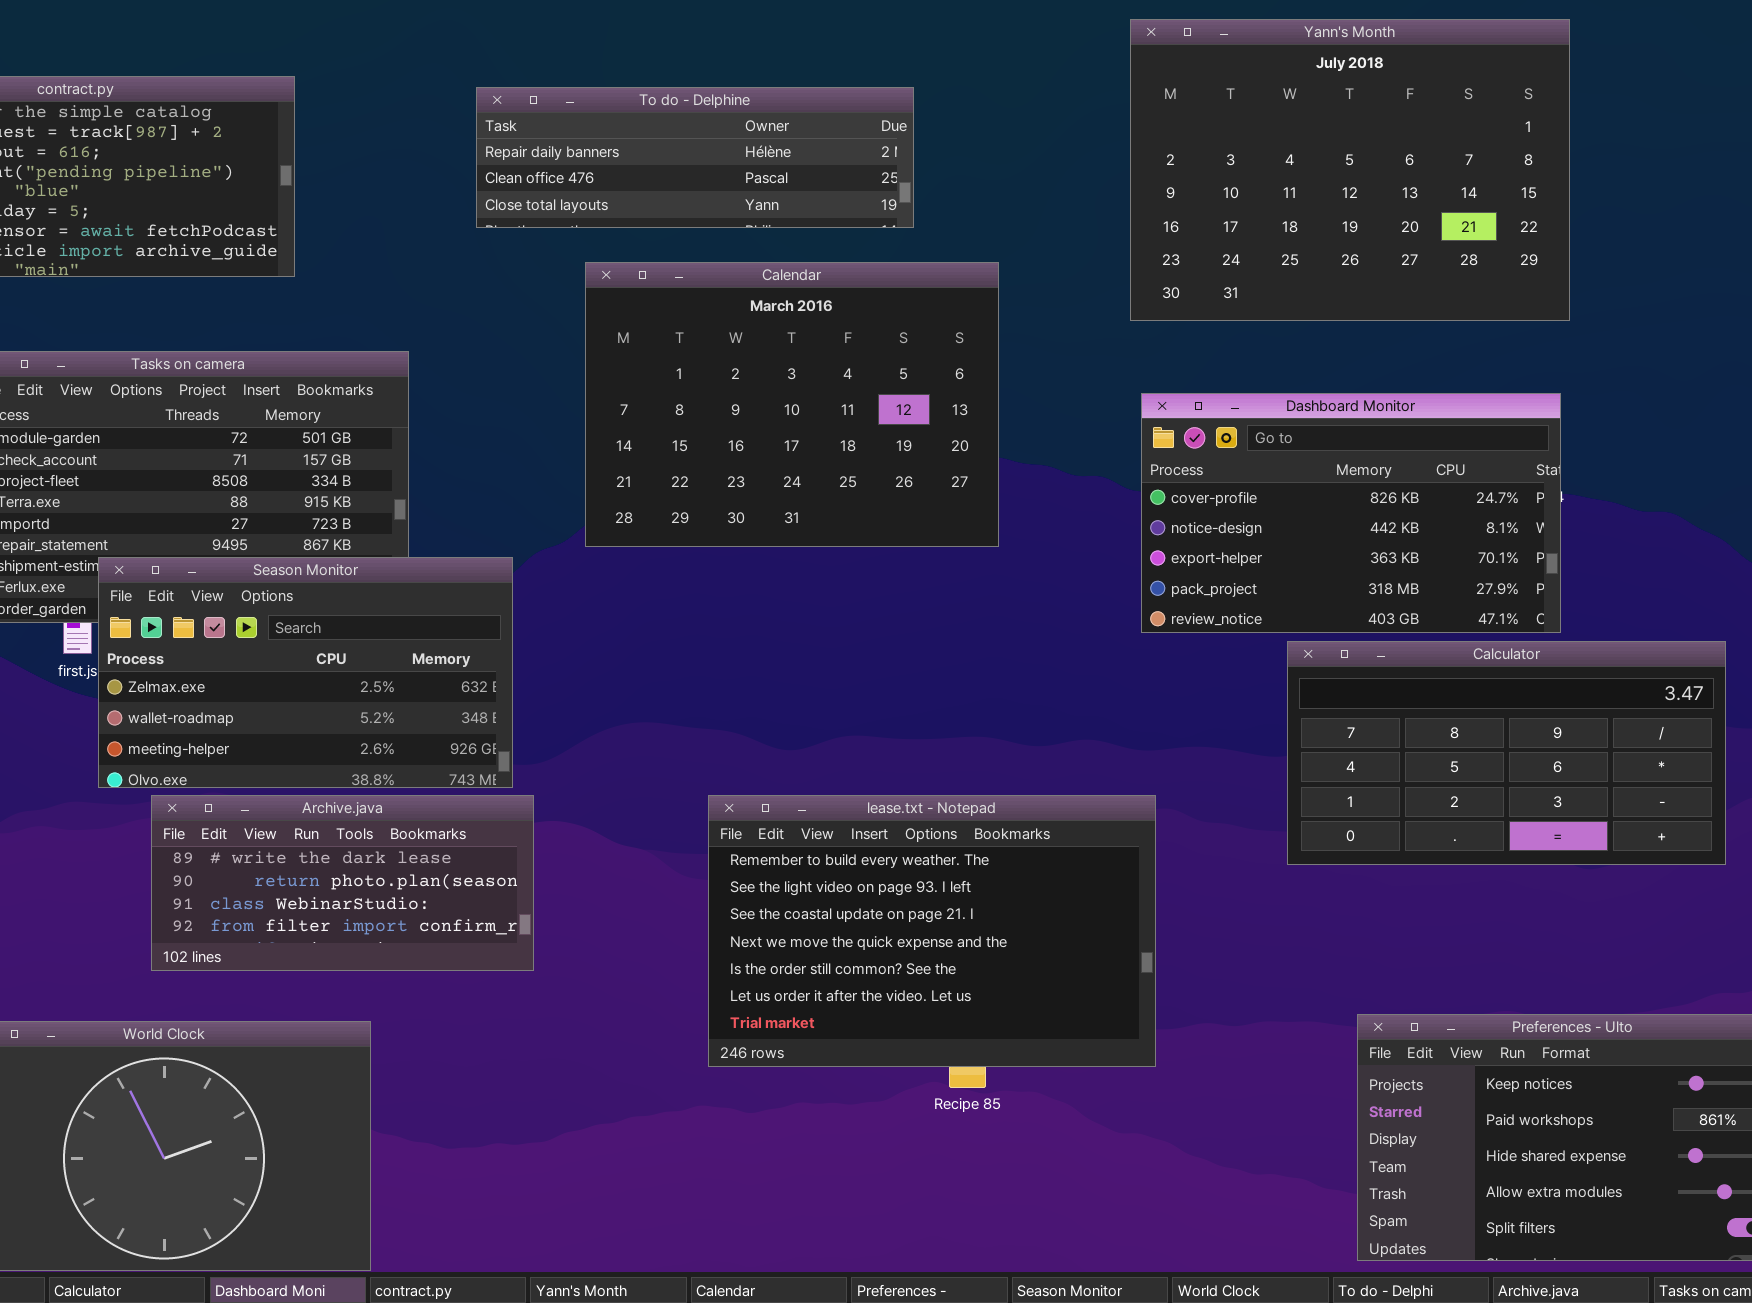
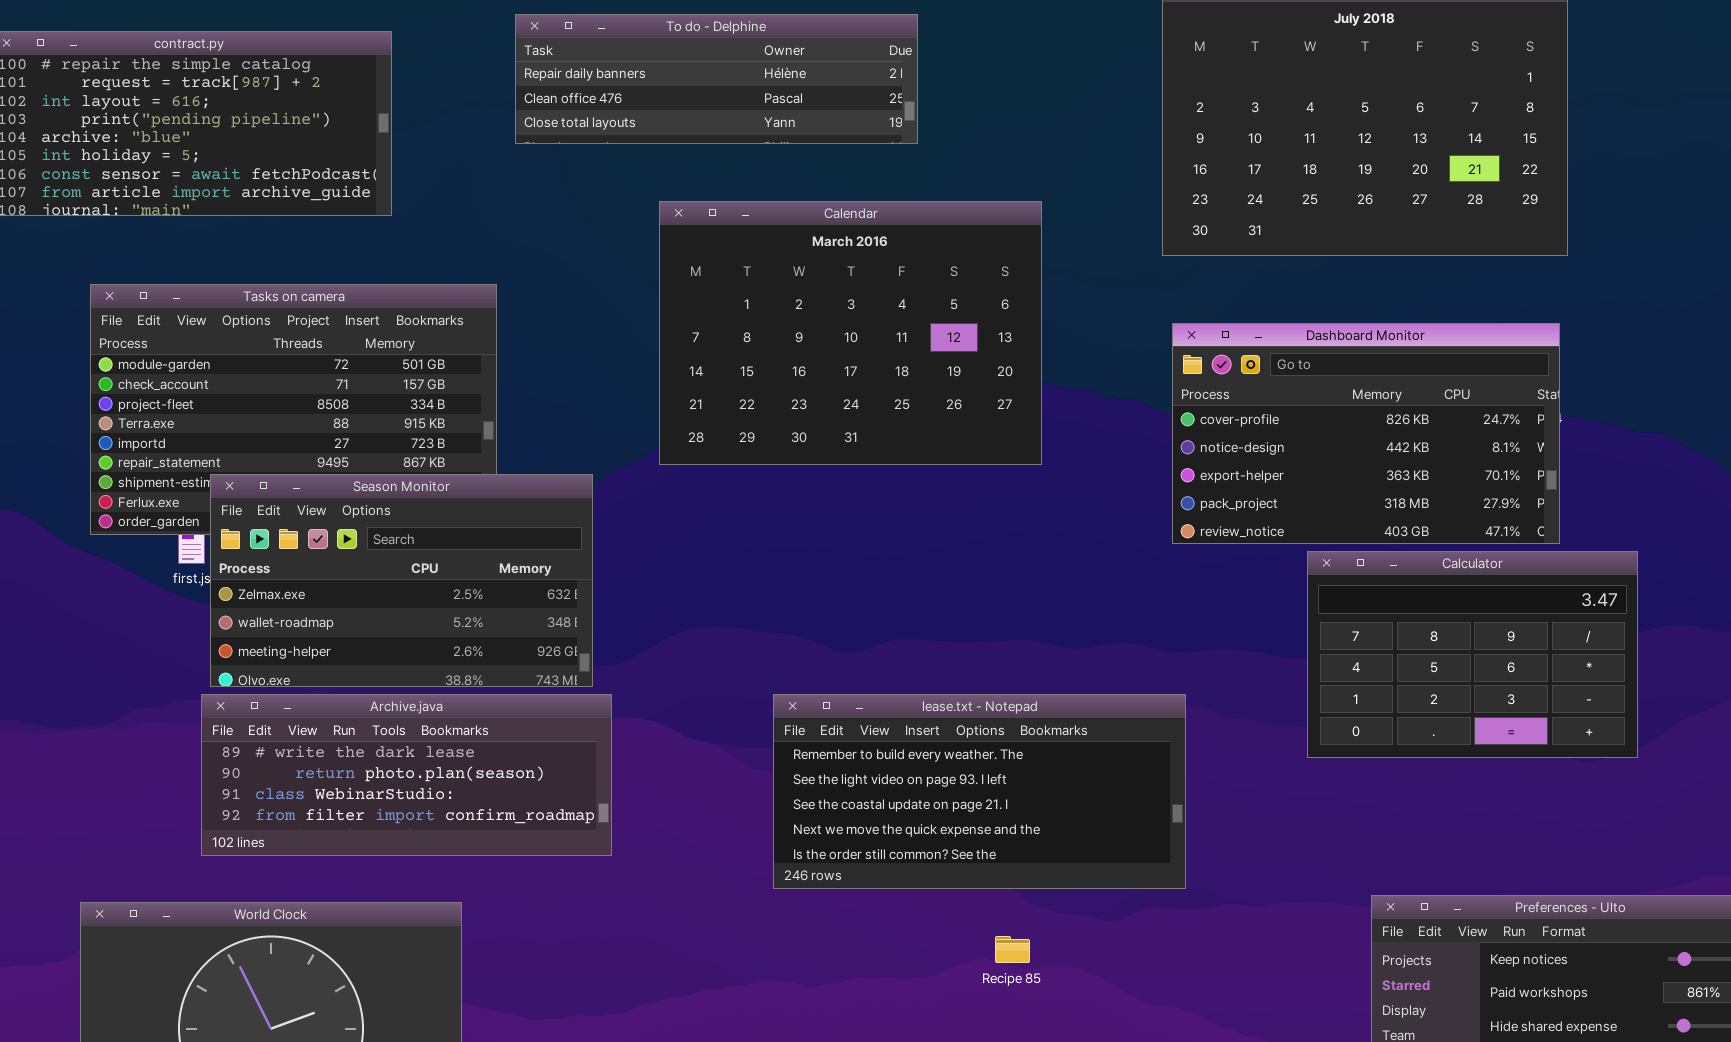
To do - Delphine: [476,87,914,228] -> [515,14,918,144], moved
Calculator: [1287,641,1726,865] -> [1307,551,1638,758], resized
Archive.java: [151,795,534,971] -> [201,694,612,856], resized
lease.txt - Notepad: [708,795,1156,1067] -> [773,694,1186,889], resized

